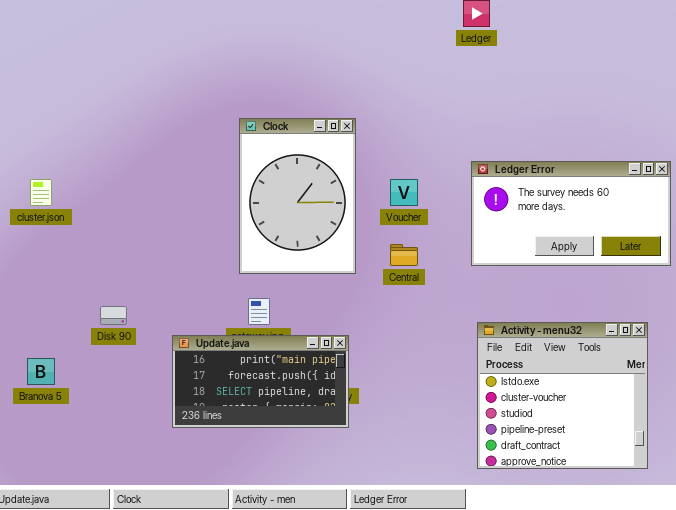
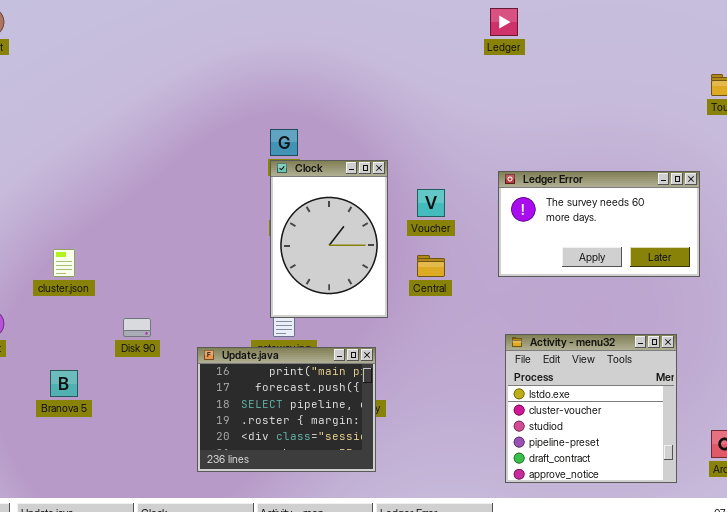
Clock: [239,118,356,274] -> [270,160,388,318], moved
cluster.json: [30,179,52,206] -> [53,249,75,277], moved
Update.java: [172,335,349,428] -> [197,347,376,472], resized

